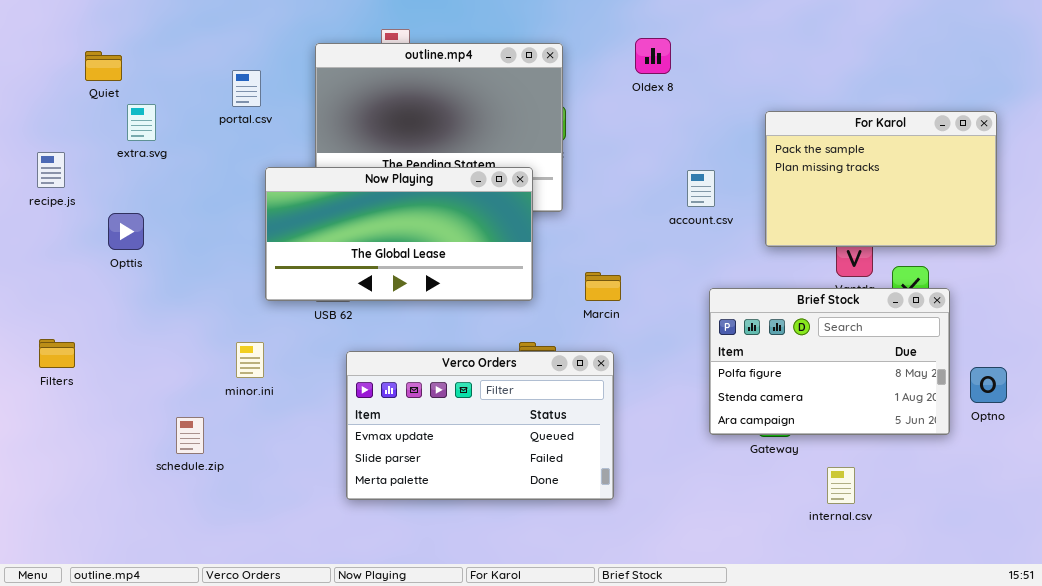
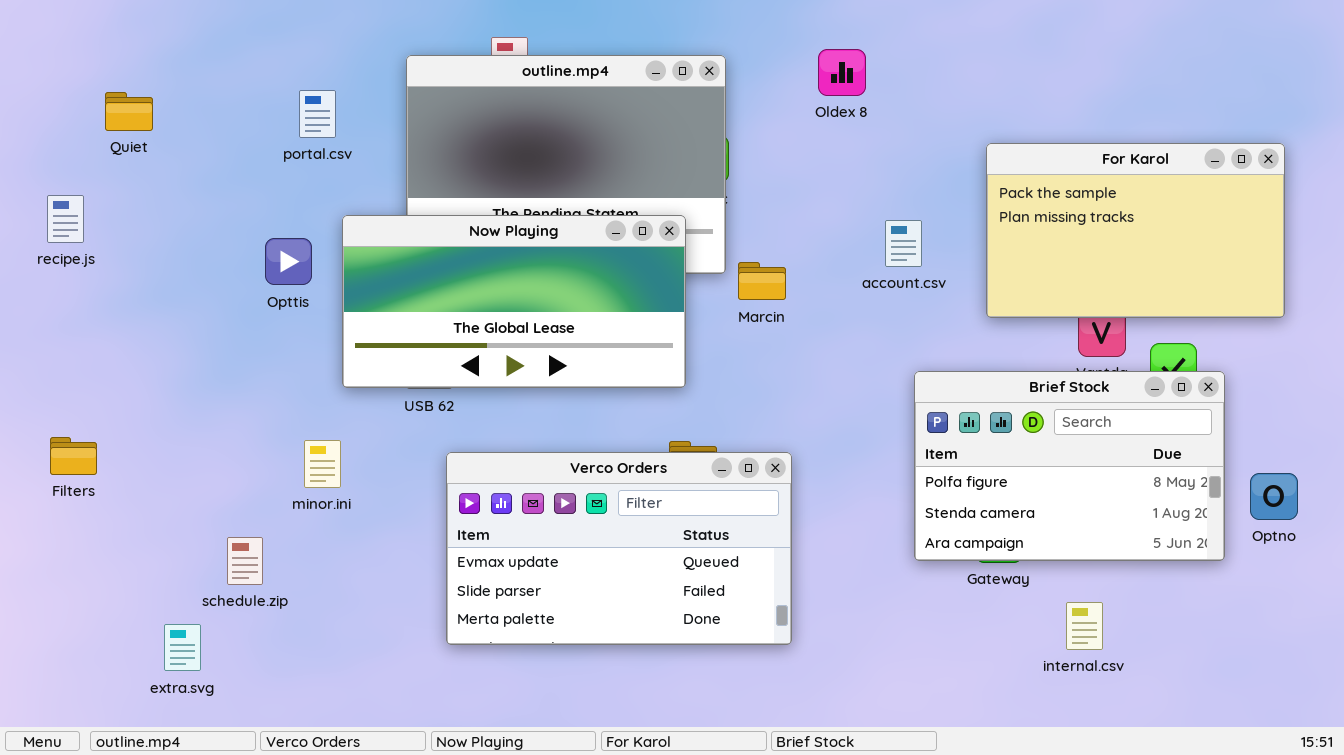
Quiet: [85,51,122,81] -> [105,92,153,131], moved
extra.svg: [127,104,156,141] -> [164,624,201,671], moved
Opttis: [108,213,144,250] -> [265,238,312,285], moved
Marcin: [585,272,621,301] -> [738,262,786,300], moved

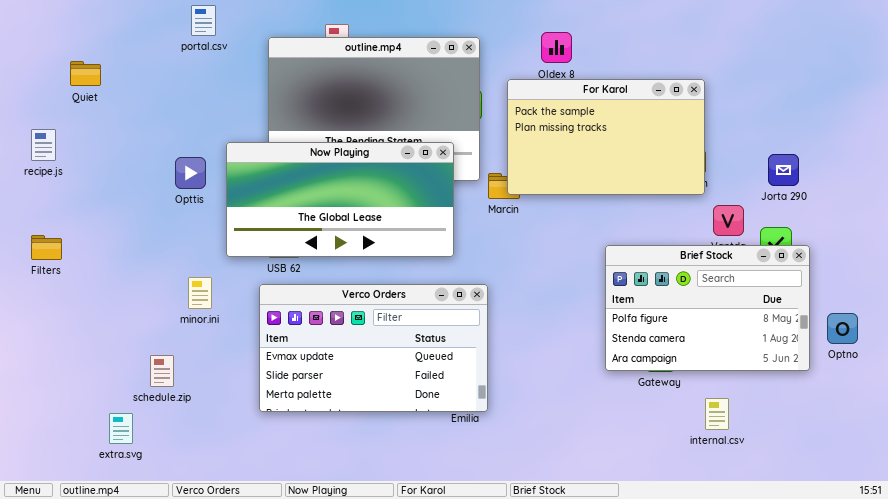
portal.csv: [299,90,336,138] -> [191,5,216,36], moved
For Karol: [986,143,1285,318] -> [507,79,705,195], moved
Filters: [50,437,97,475] -> [31,235,62,260], moved
minor.ini: [304,440,341,488] -> [188,277,212,309], moved
Verco Orders: [446,452,792,645] -> [259,284,488,412], moved

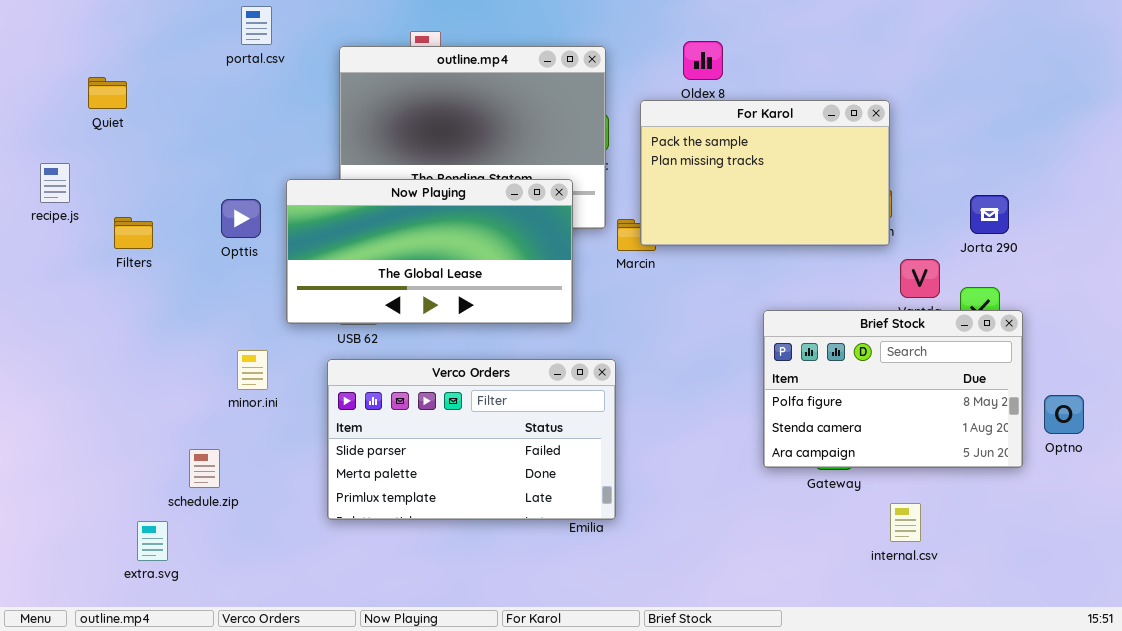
Filters: [31,235,62,260] -> [114,217,153,249], moved
Verco Orders: [259,284,488,412] -> [327,359,616,520], scrolled down 1 row

